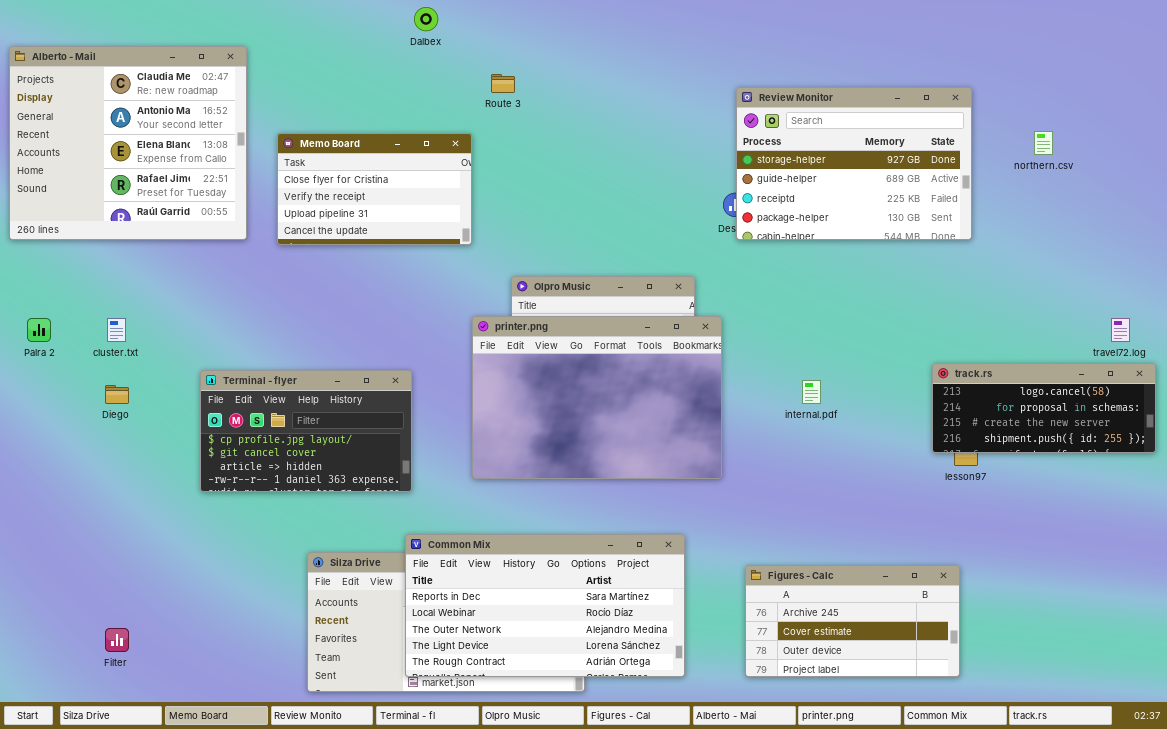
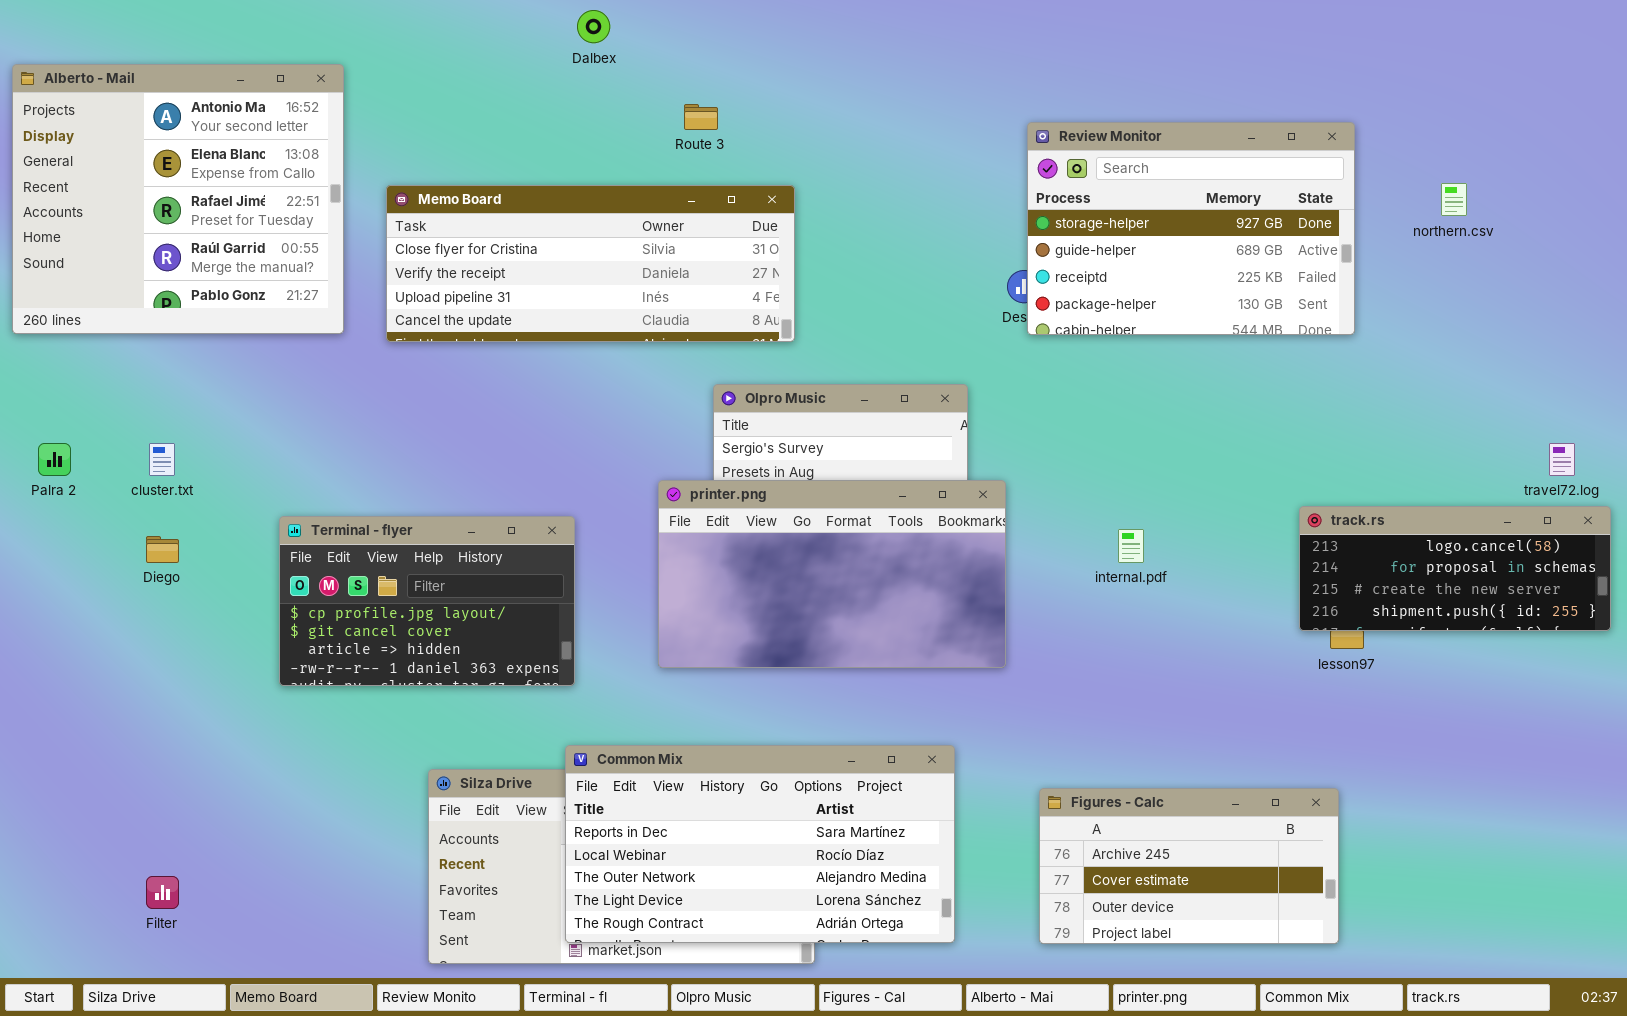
Alberto - Mail: [9,46,247,240] -> [12,64,344,334], scrolled down 1 row
Memo Board: [277,133,472,245] -> [386,185,795,342], resized
printer.png: [472,316,722,479] -> [658,480,1006,668], resized

